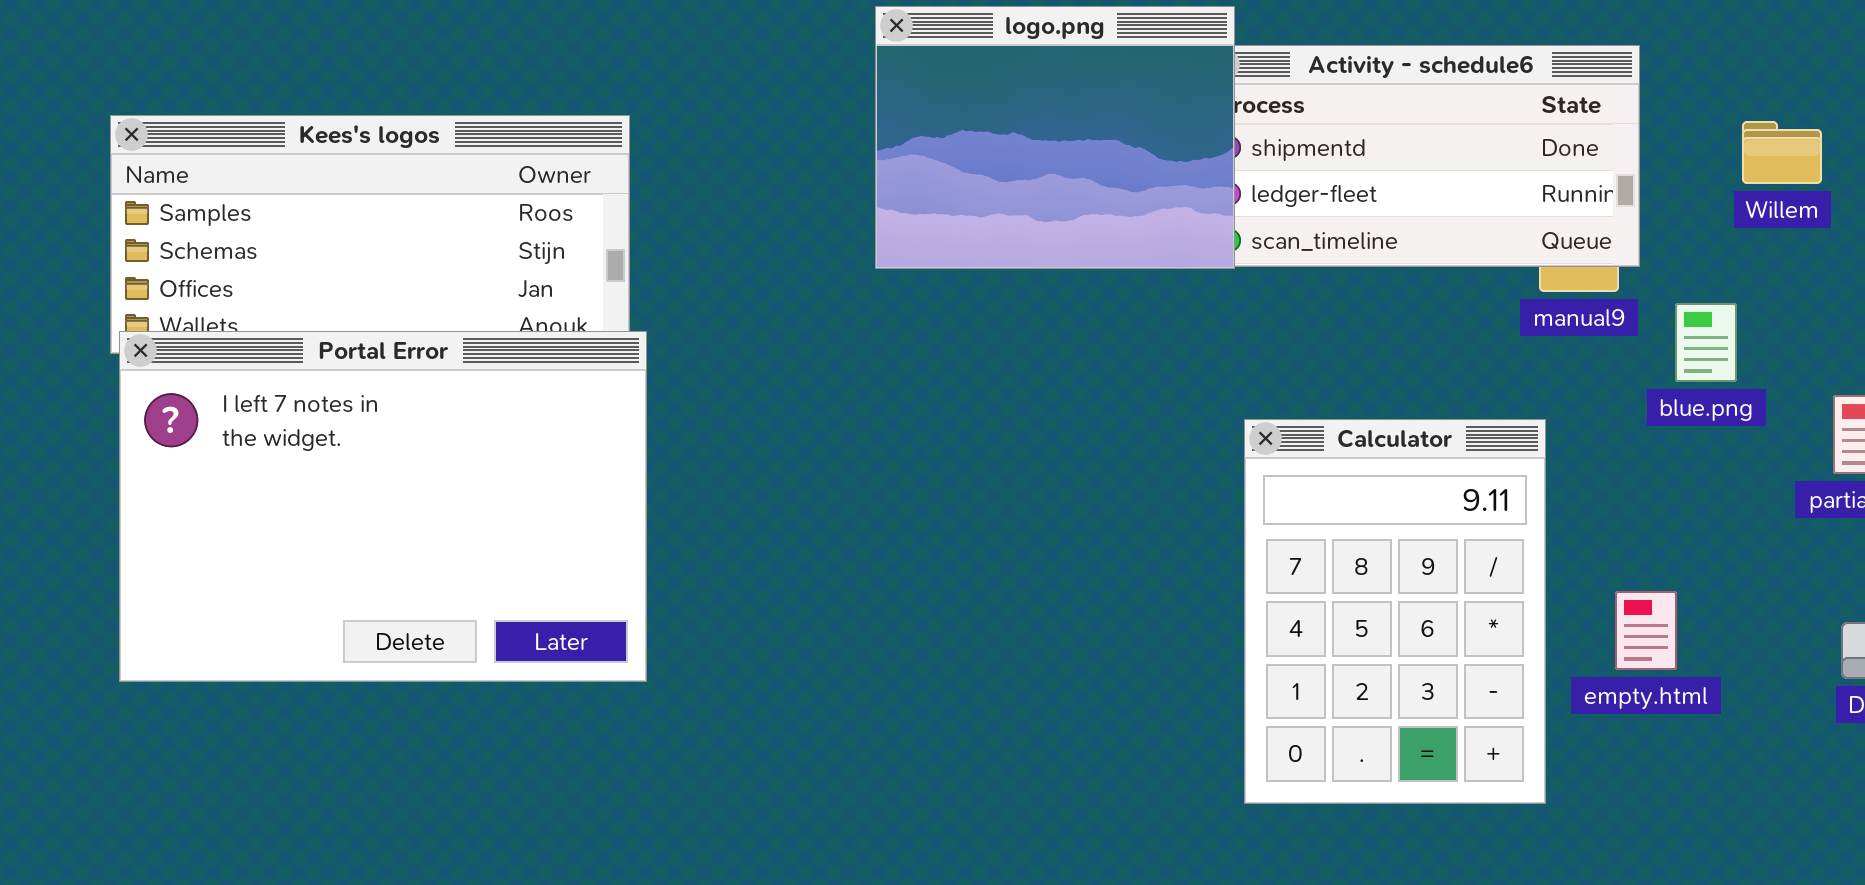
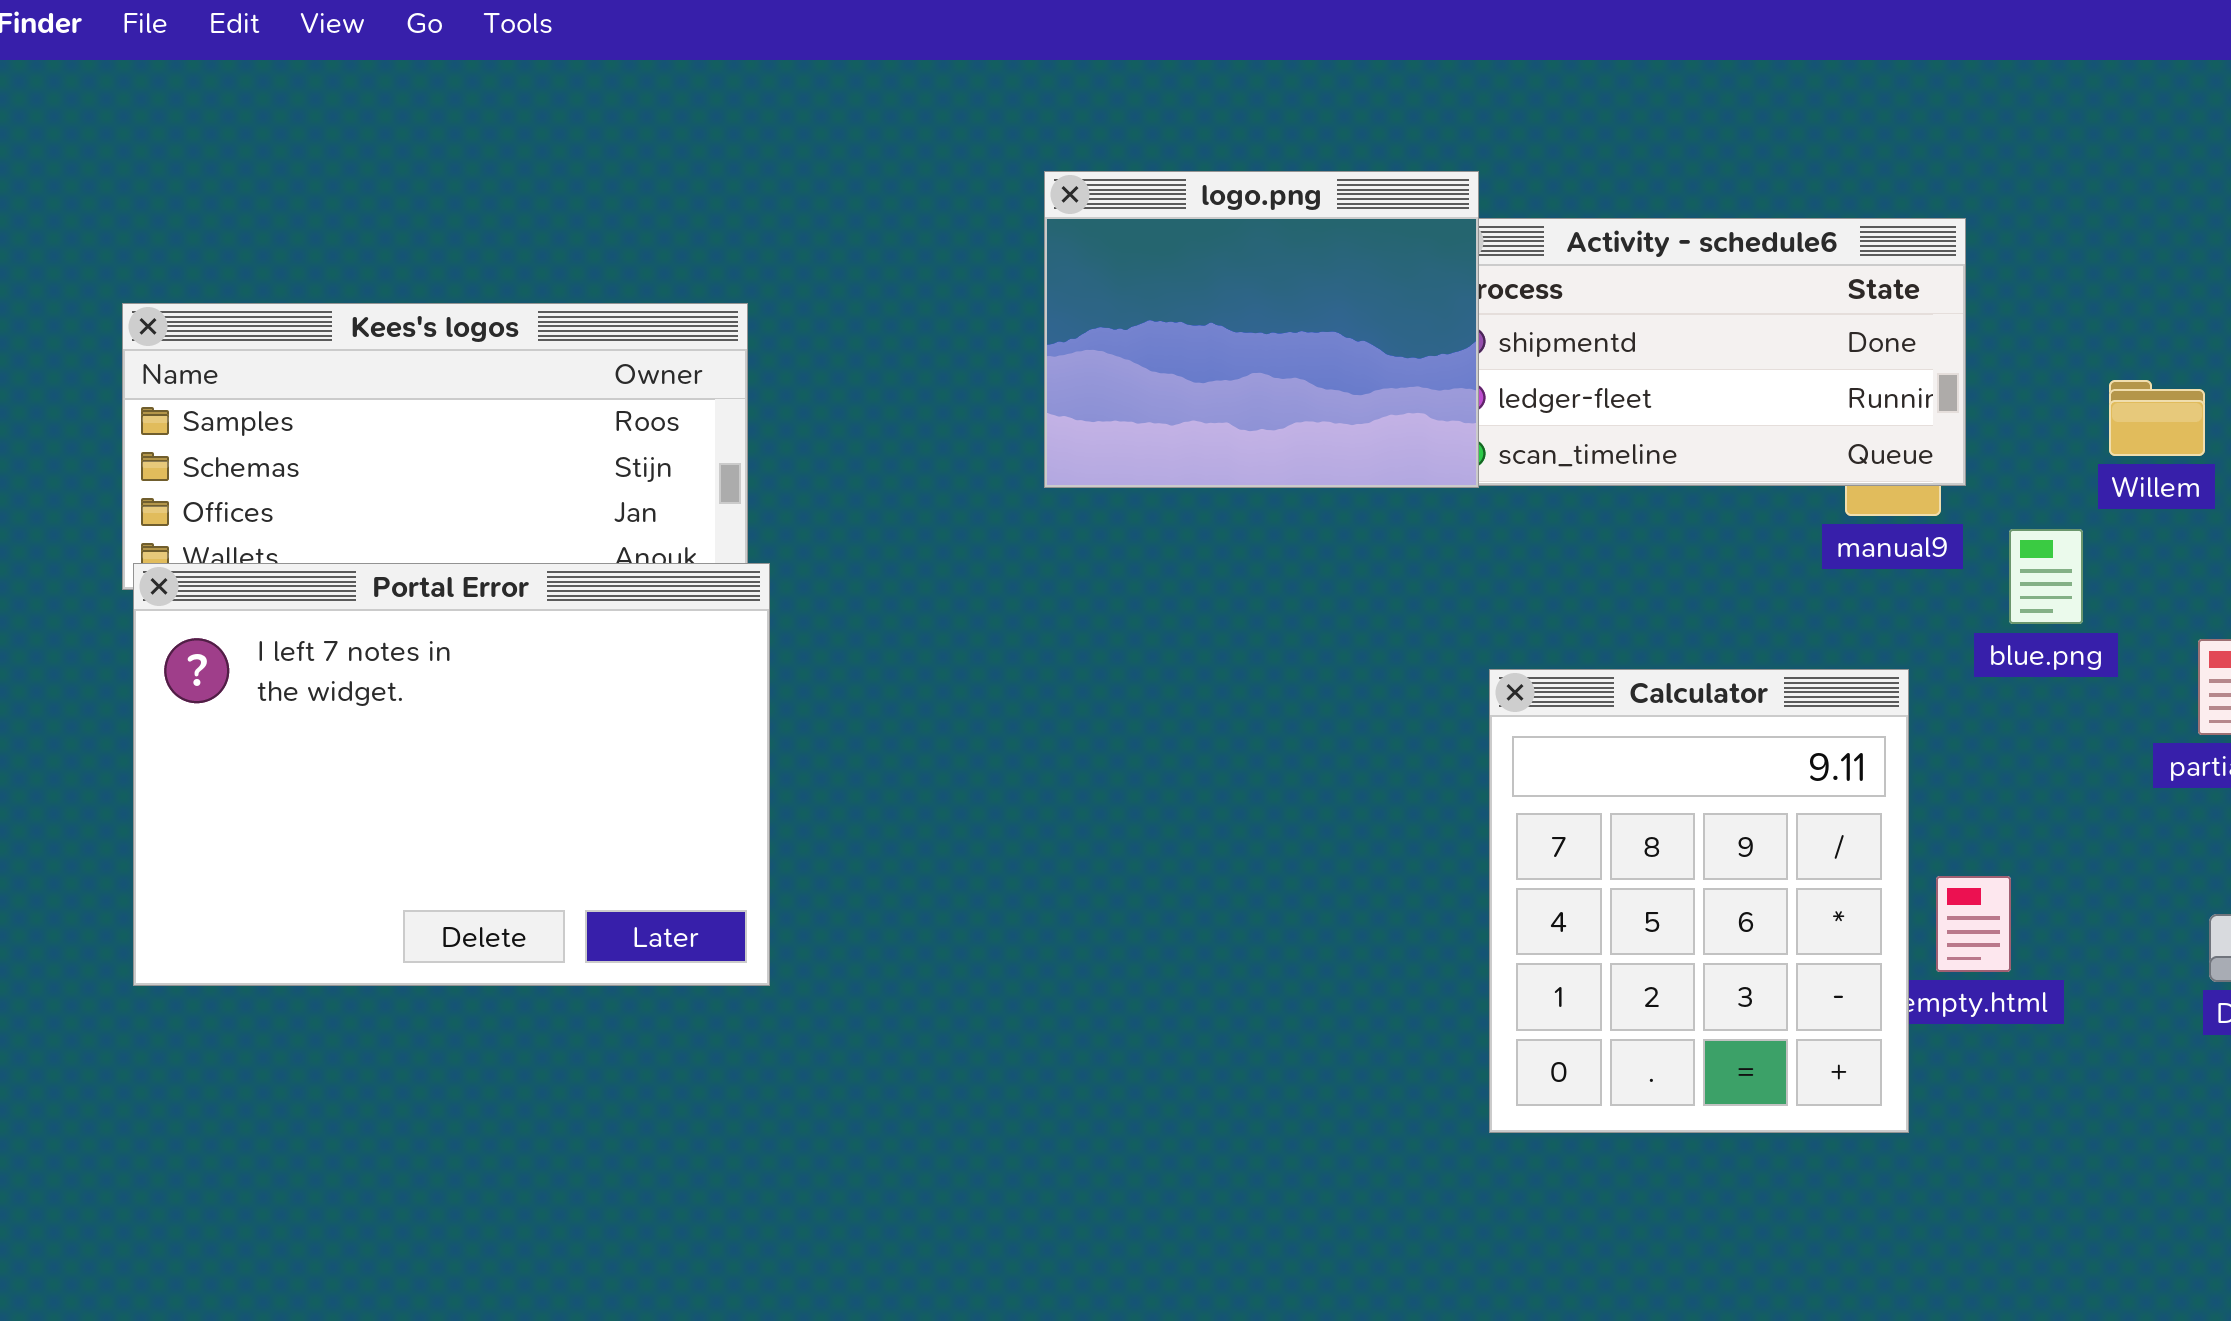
Willem: [1742,121,1822,184] -> [2109,380,2205,456], moved
Calculator: [1244,419,1546,804] -> [1489,669,1909,1133], resized

